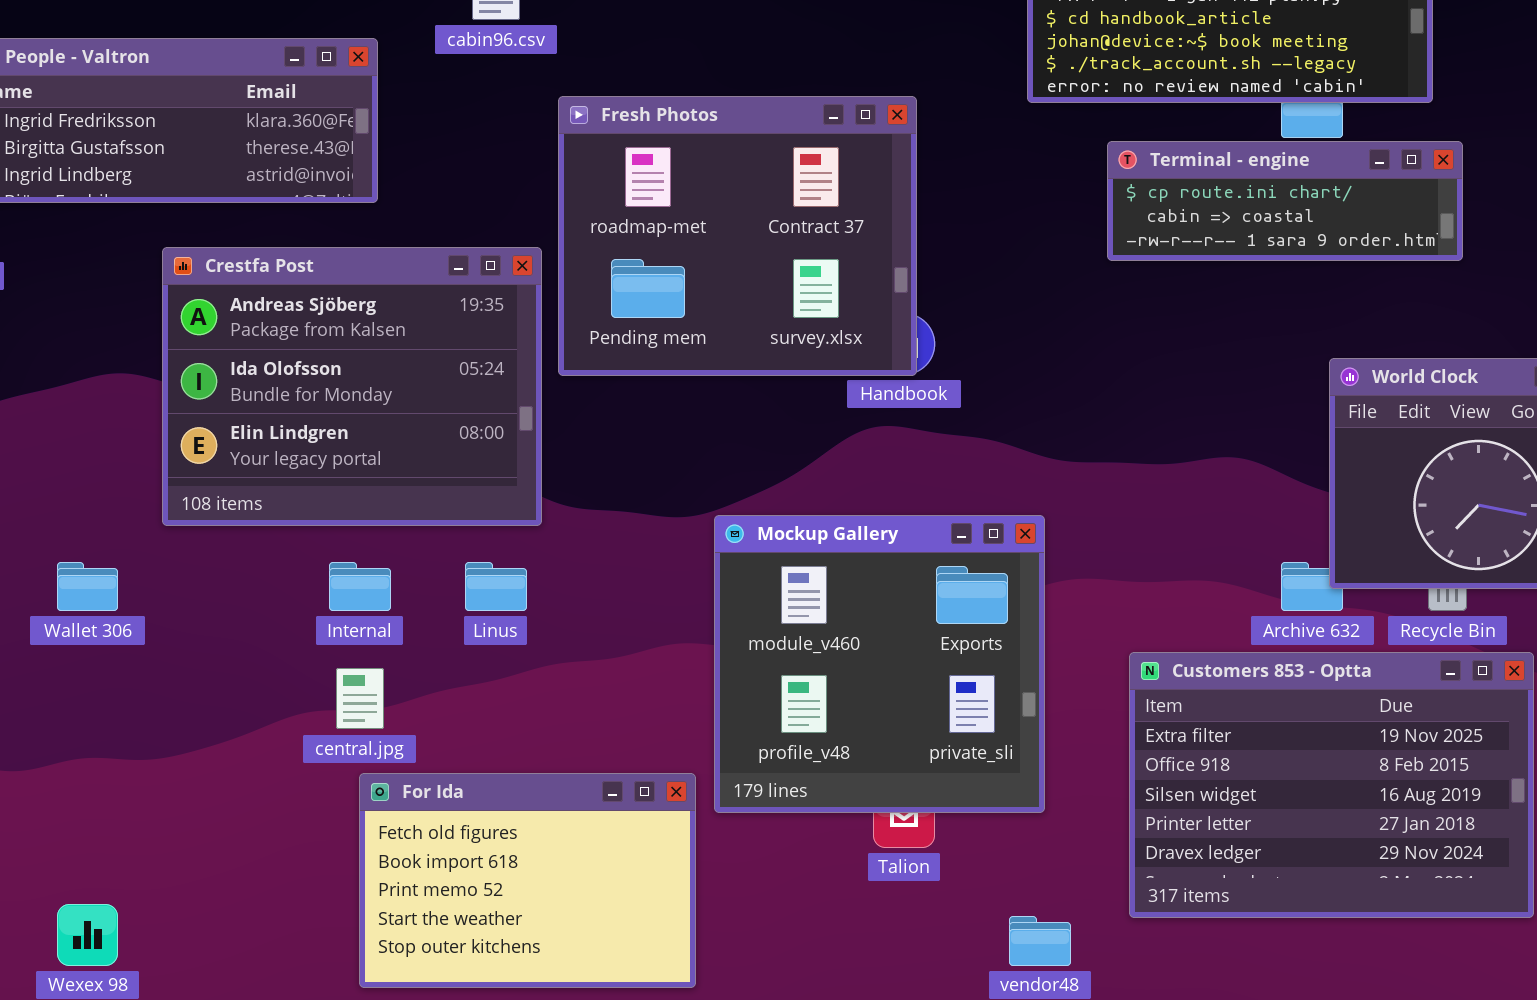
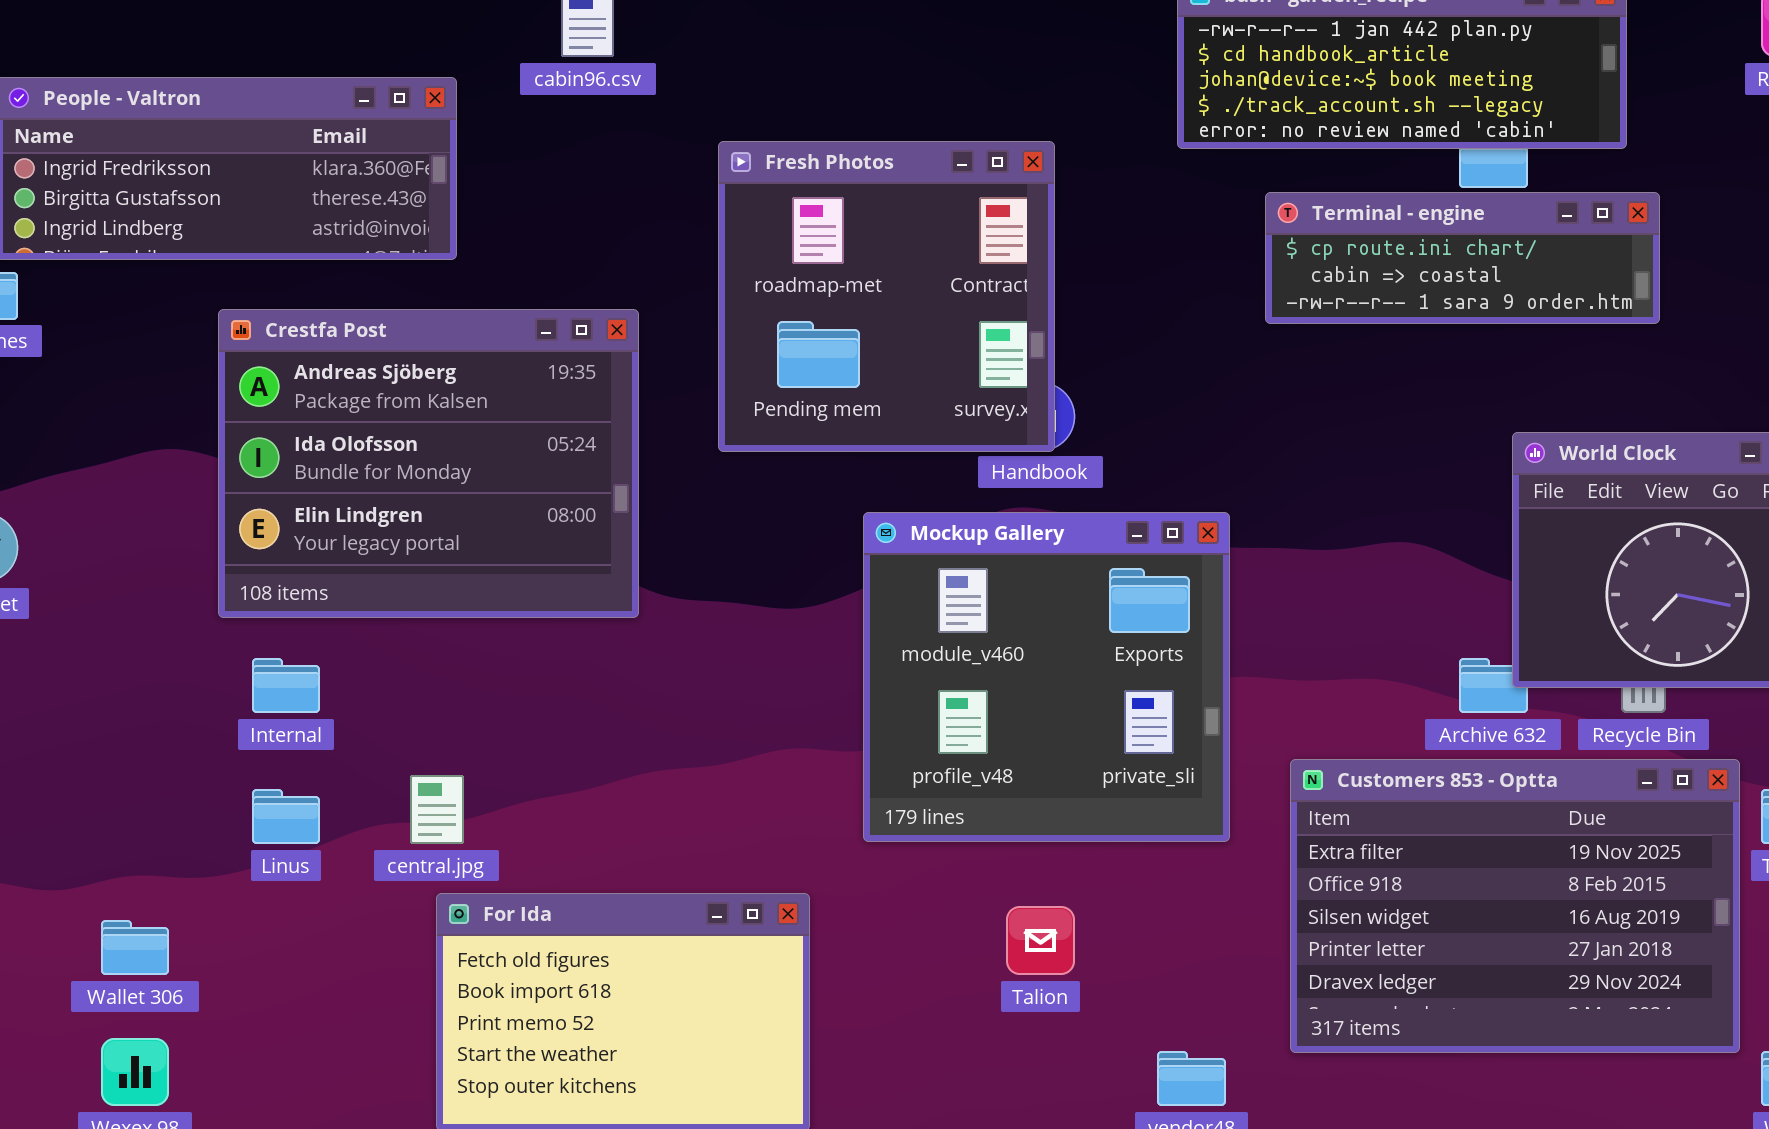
Fresh Photos: [558,96,917,376] -> [718,141,1055,452], resized
Mockup Gallery: [714,515,1045,813] -> [863,512,1230,842], moved
Wallet 306: [57,562,118,611] -> [101,920,169,975], moved
Internal: [329,562,391,611] -> [252,658,320,713], moved
Linus: [465,562,527,611] -> [252,789,320,844], moved

